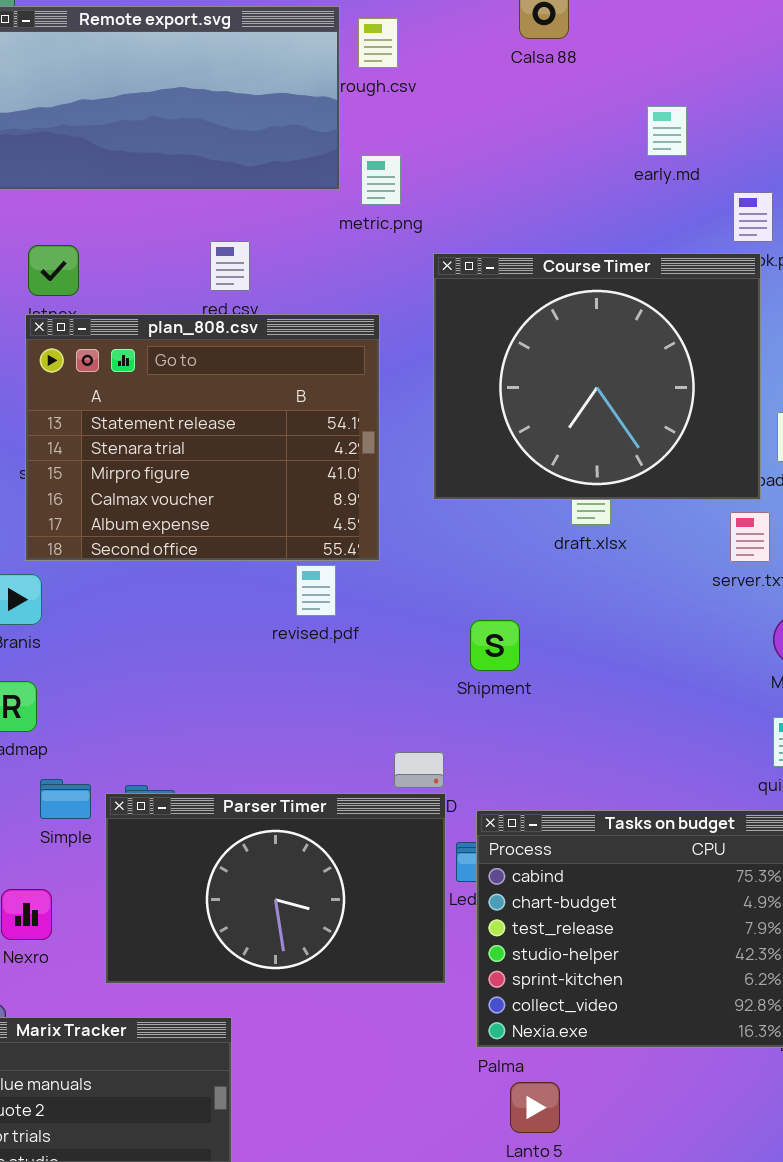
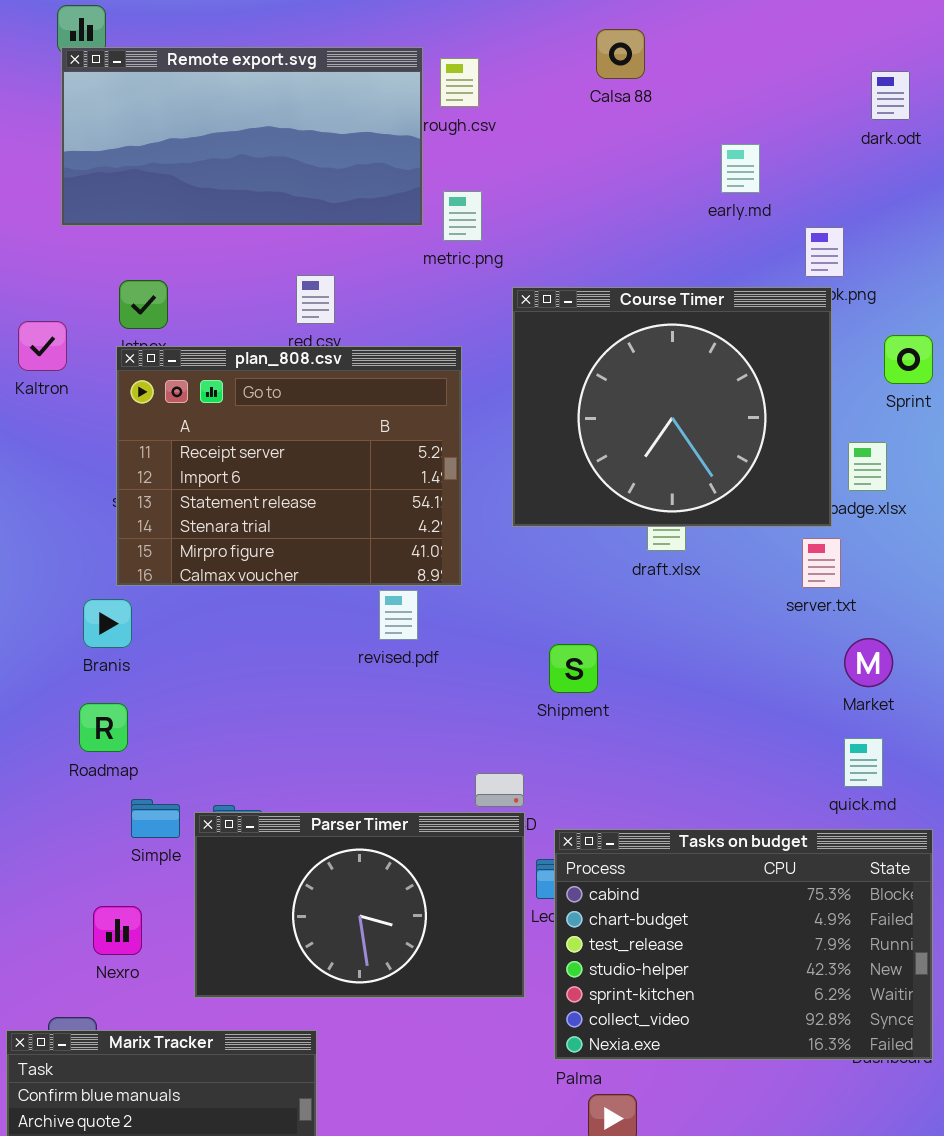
plan_808.csv: [25,314,380,561] -> [116,346,462,586], scrolled up 2 rows

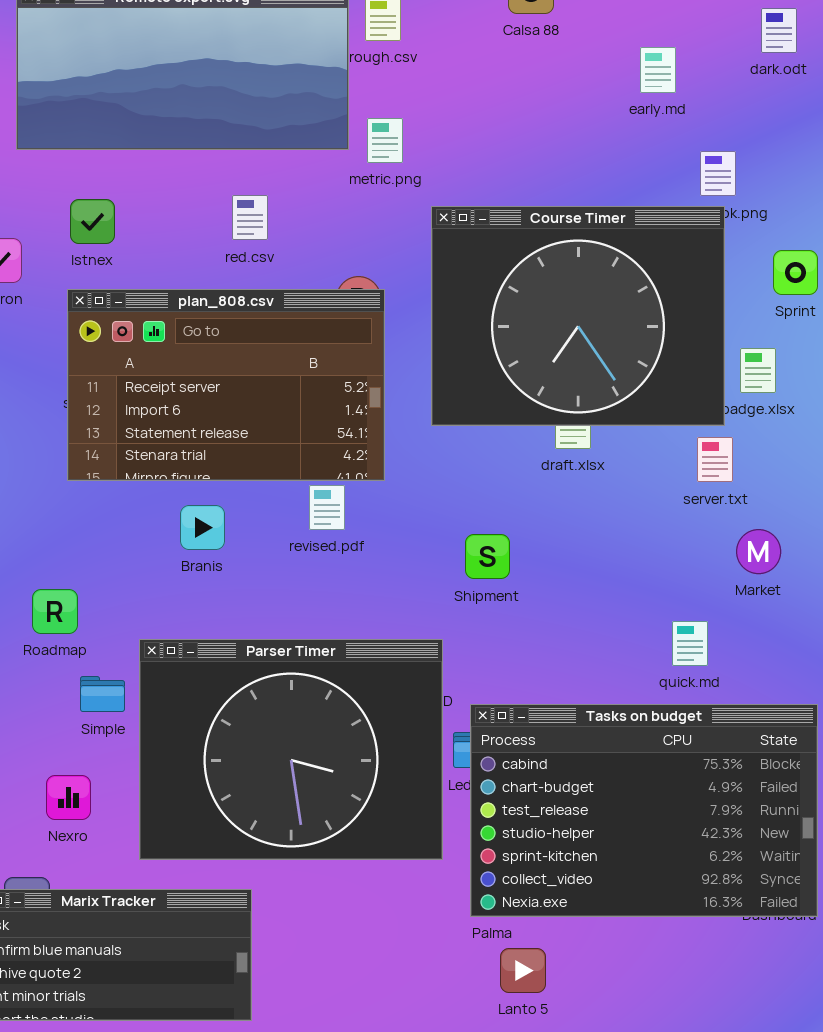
early.md: [721,144,760,193] -> [640,47,676,93], moved
plan_808.csv: [116,346,462,586] -> [67,289,385,481], resized
Branis: [83,599,132,648] -> [180,505,225,550], moved
quick.md: [844,738,883,787] -> [672,621,708,666], moved
Parser Timer: [194,812,525,998] -> [139,639,443,860], resized

